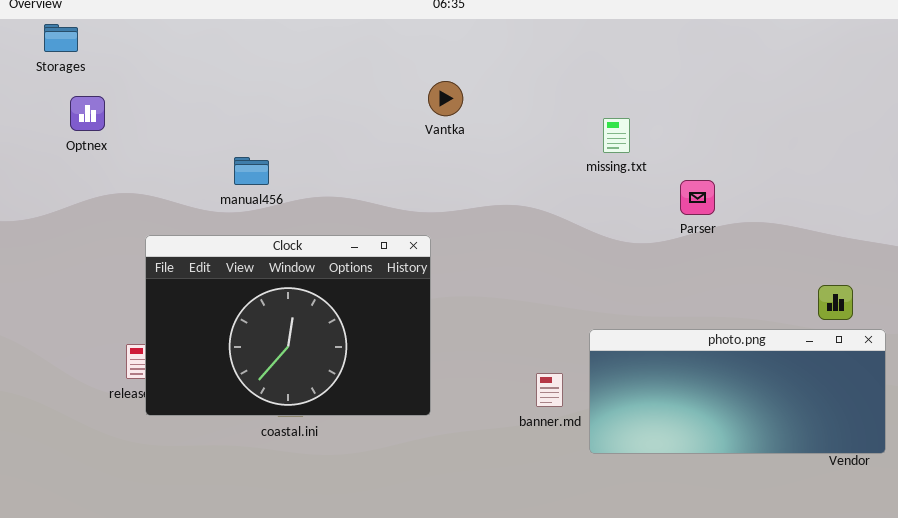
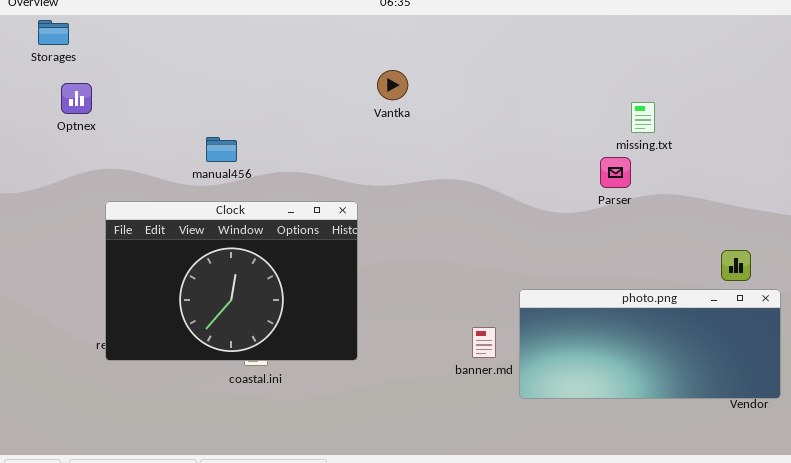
missing.txt: [603,118,630,153] -> [631,102,655,133], moved
Clock: [145,235,431,416] -> [105,201,358,361], moved

